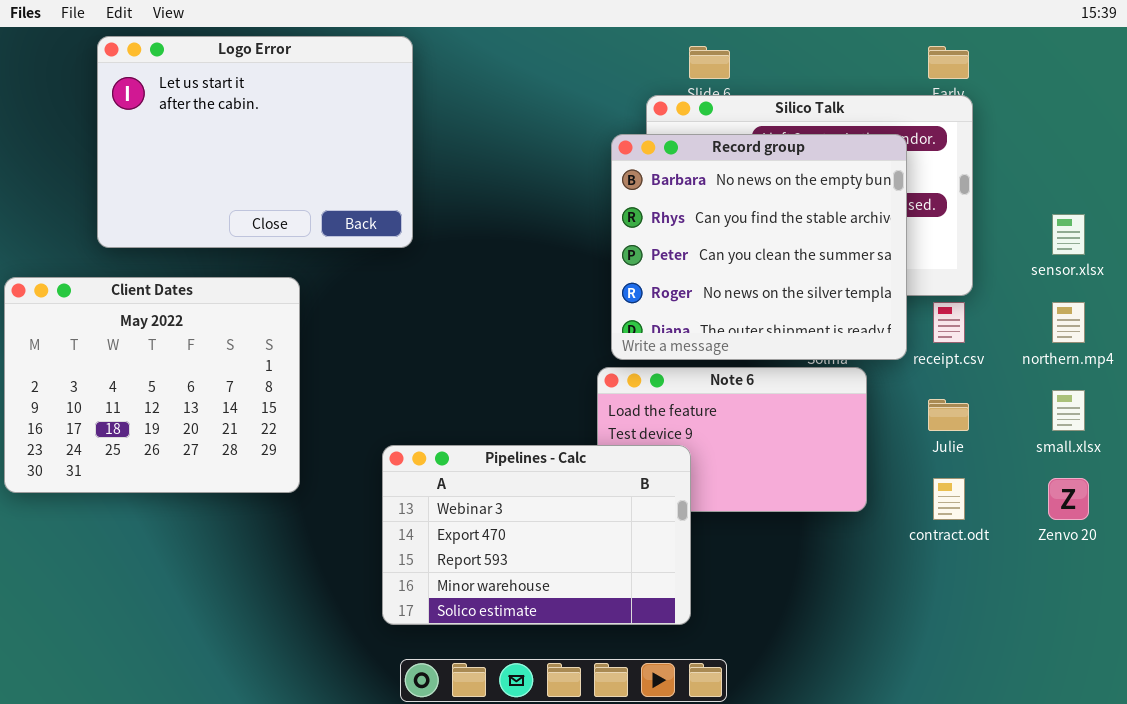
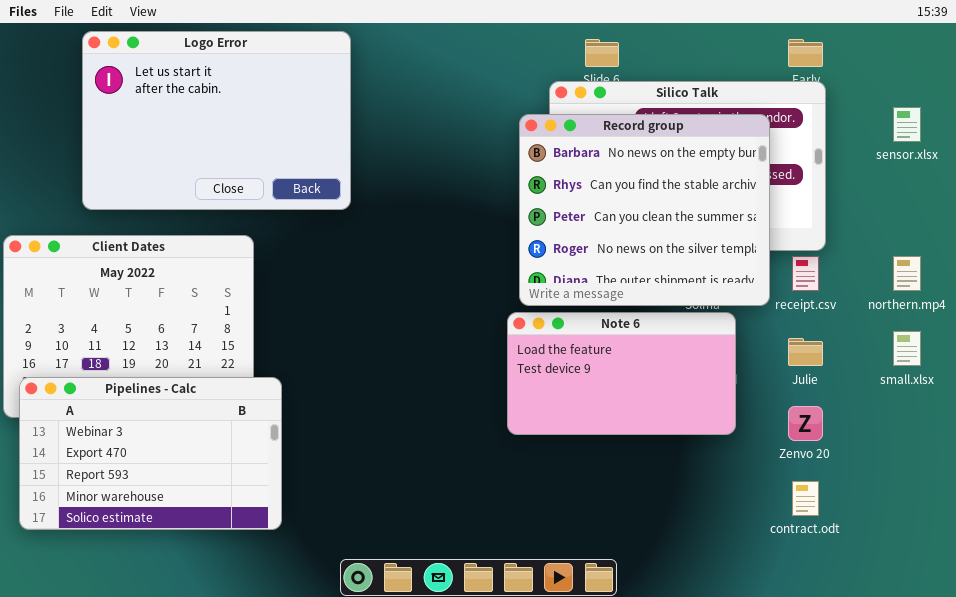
sensor.xlsx: [1052,214,1085,255] -> [893,107,921,142], moved
Pipelines - Calc: [382,445,691,625] -> [19,377,282,530], moved
contract.odt: [933,478,965,520] -> [792,481,819,516], moved
Zenvo 20: [1048,478,1089,520] -> [788,406,823,441], moved

